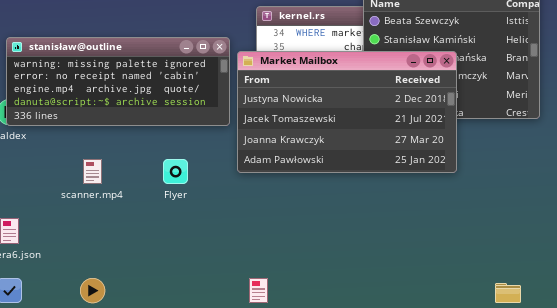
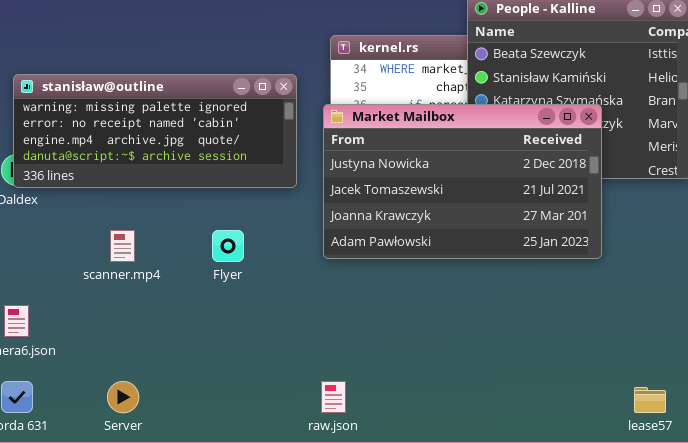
Market Mailbox: [237,51,457,173] -> [323,104,602,259], moved

